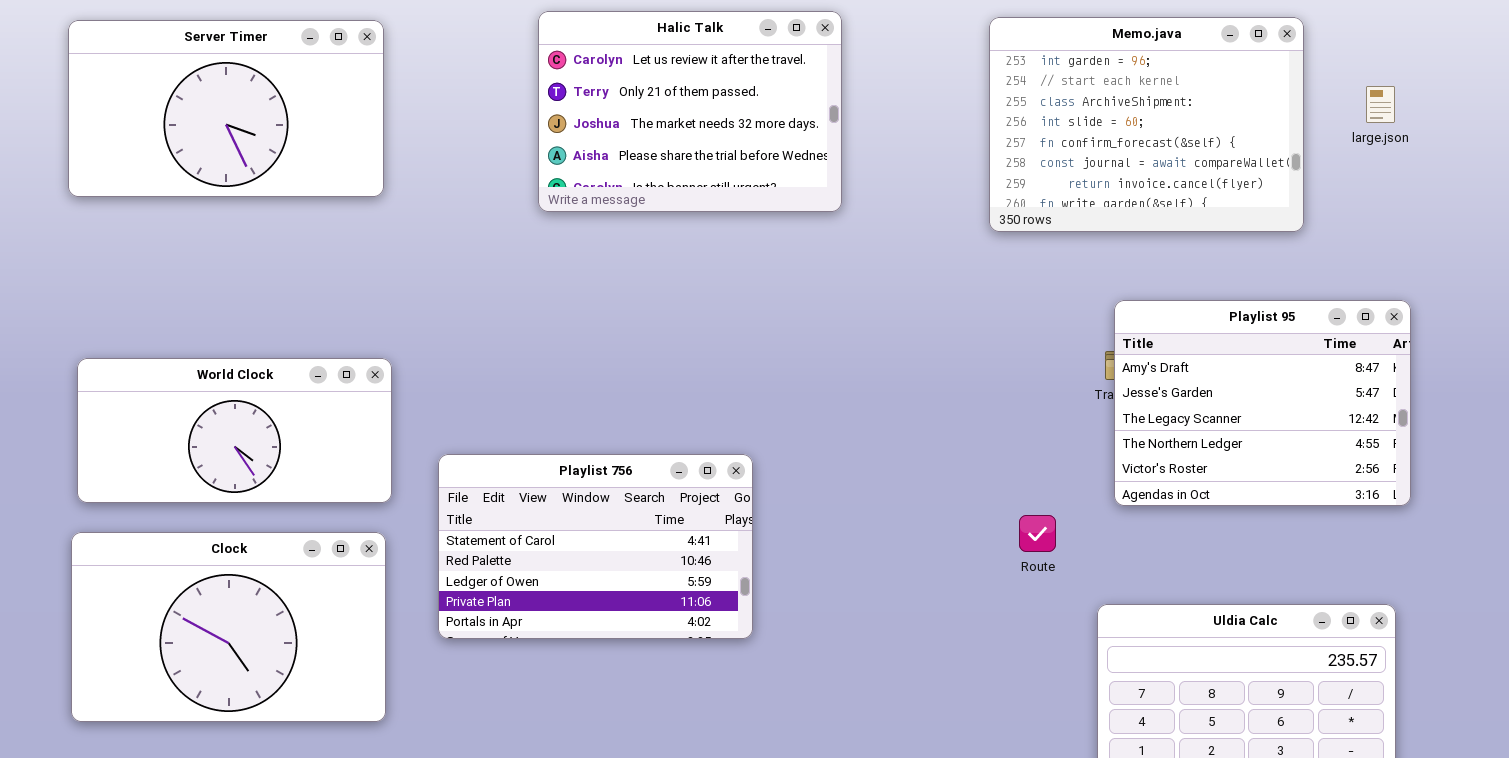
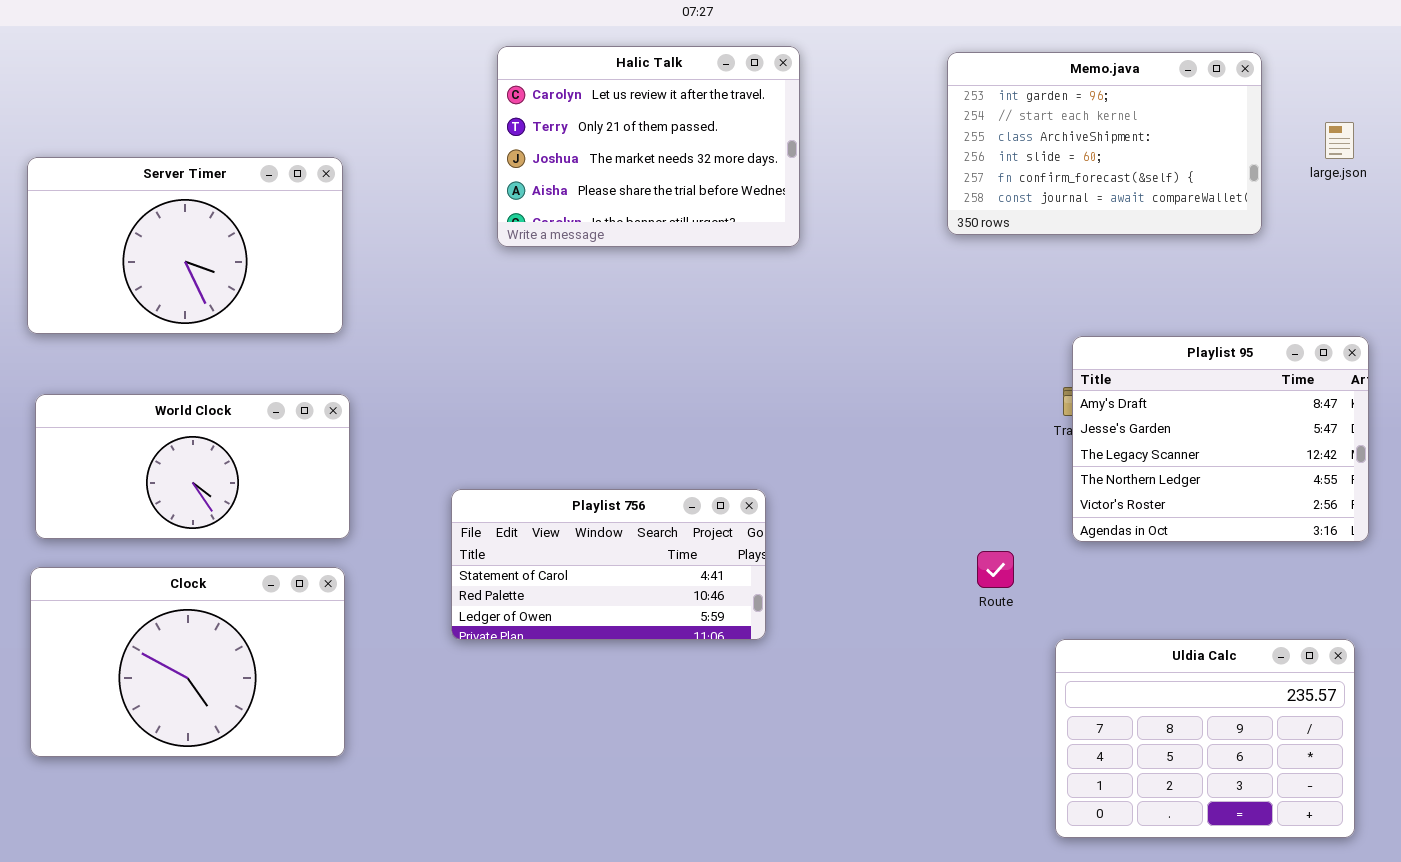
Memo.java: [989,17,1304,232] -> [947,52,1262,235], resized
Server Timer: [68,20,384,197] -> [27,157,343,334], moved
Playlist 756: [438,454,753,639] -> [451,489,766,640], moved, resized

